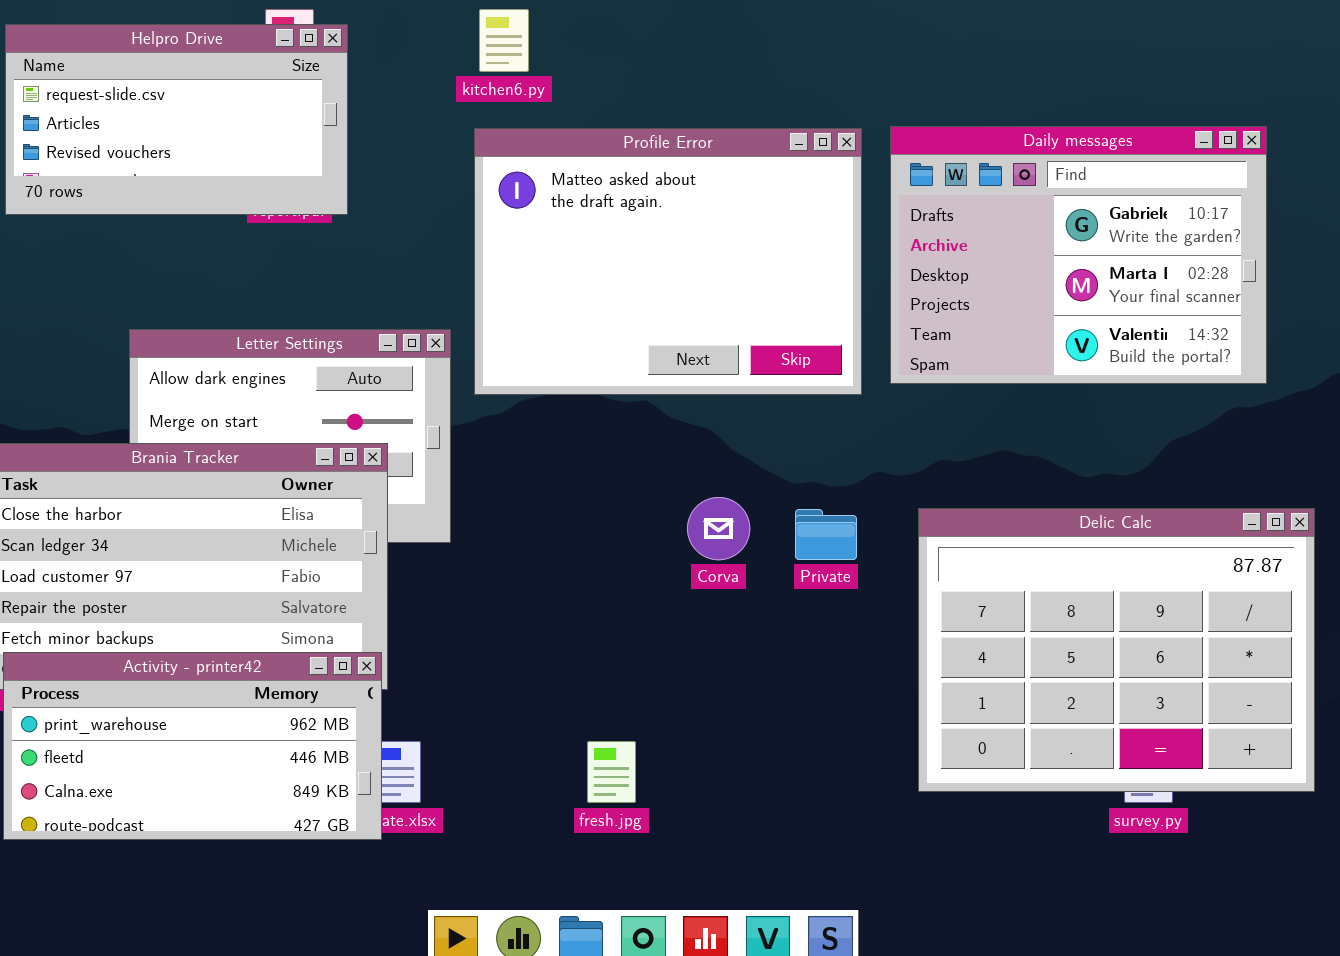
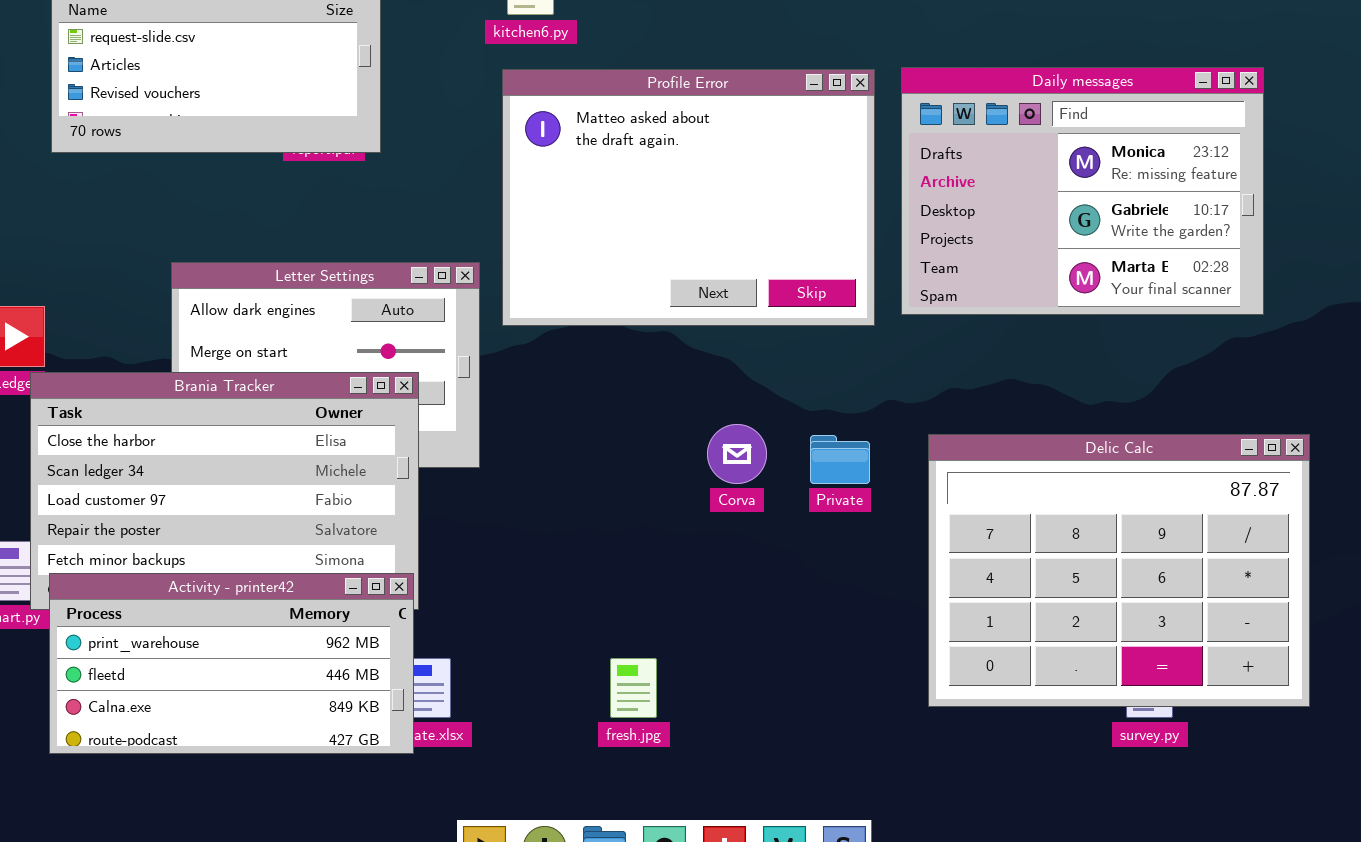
Daily messages: [890,126,1267,384] -> [901,67,1264,315], scrolled up 1 row

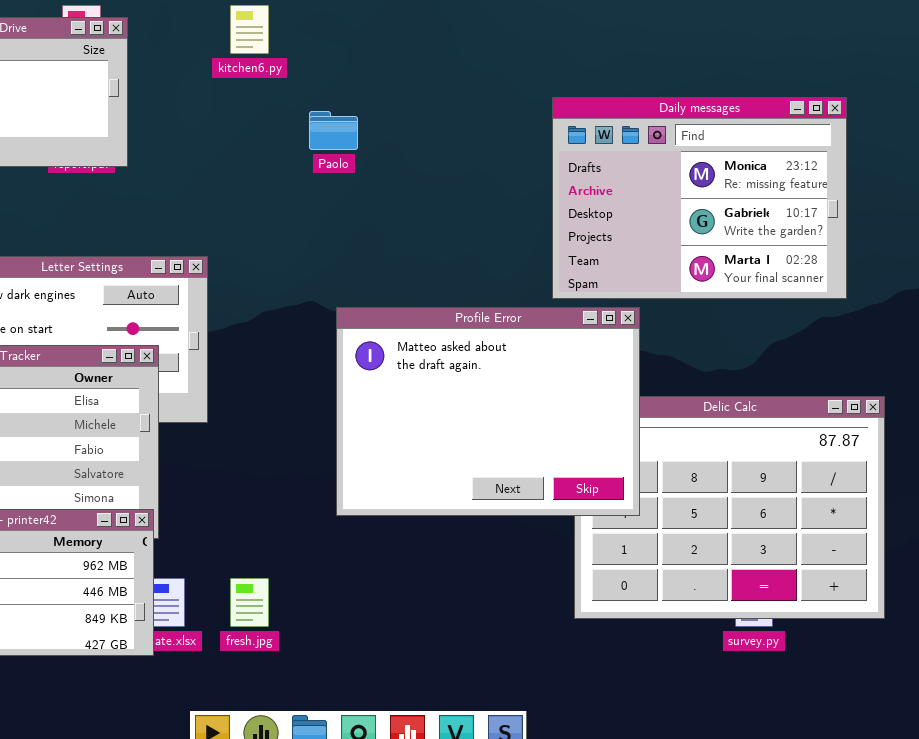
Profile Error: [502,69,875,326] -> [336,307,640,516], moved
fresh.jpg: [610,658,657,718] -> [230,578,269,627], moved

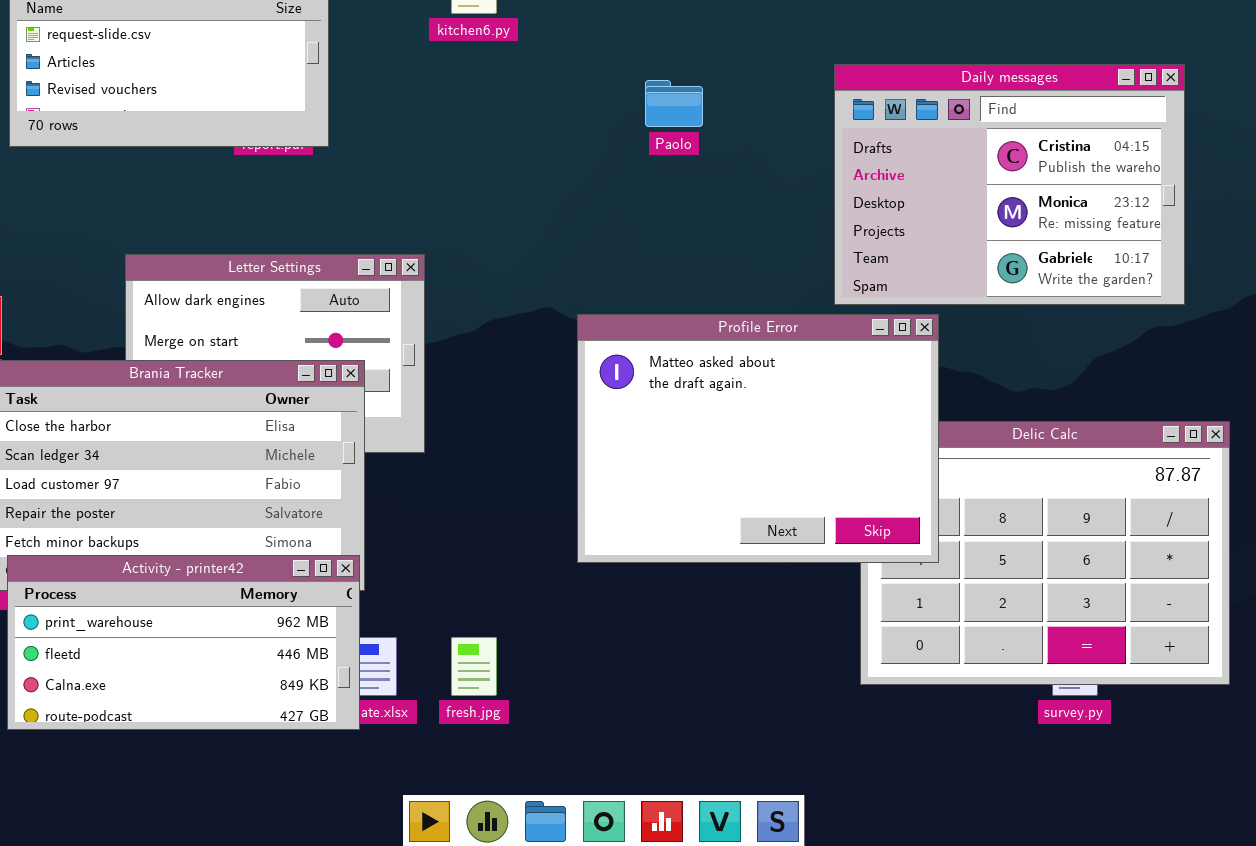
Daily messages: [552,97,847,299] -> [834,64,1185,305], scrolled up 1 row
Paolo: [309,111,358,150] -> [645,80,703,127], moved

